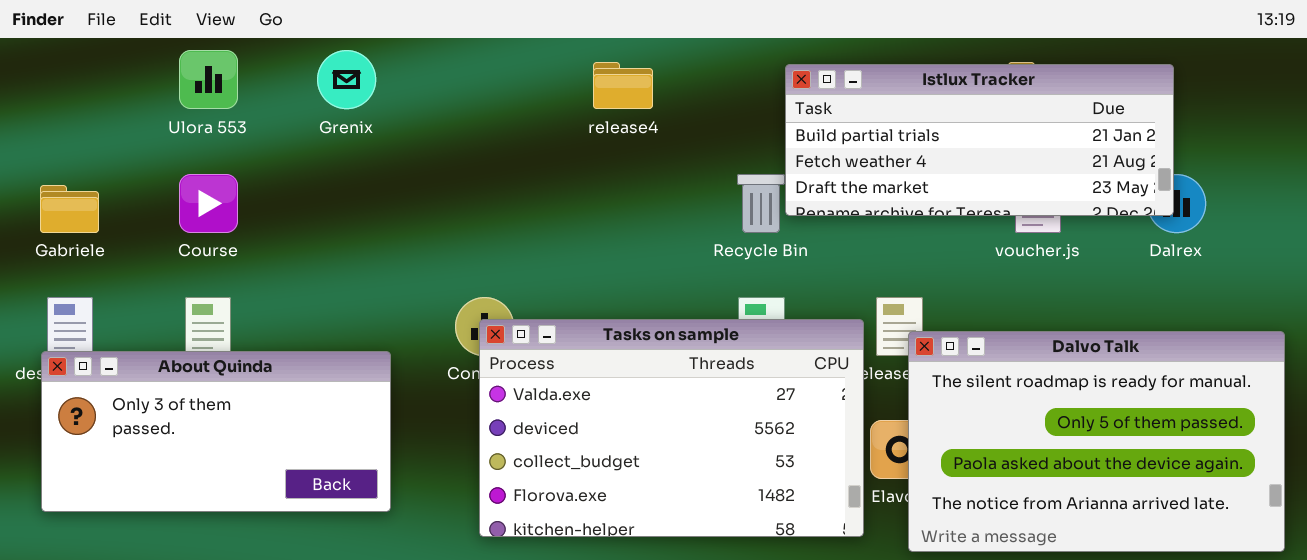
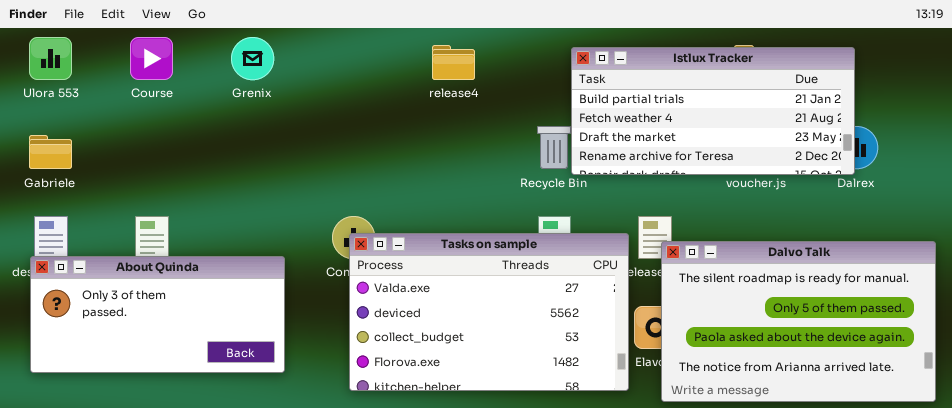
Ulora 553: [179,50,238,109] -> [29,37,72,80], moved
Istlux Tracker: [785,64,1174,216] -> [571,47,855,175], resized
Course: [179,174,238,233] -> [130,37,173,80], moved

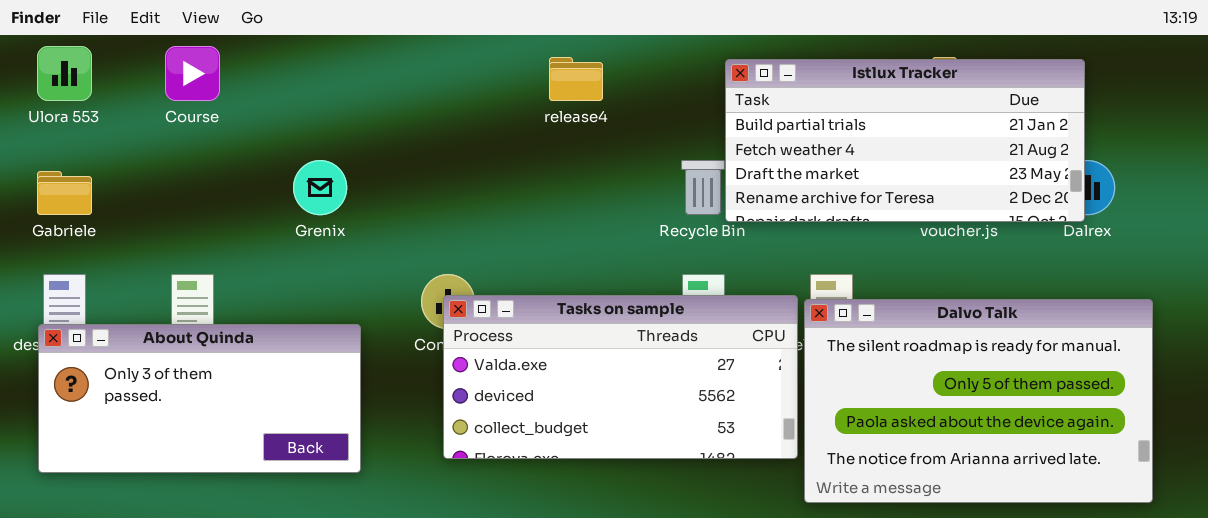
Grenix: [231,37,274,80] -> [293,160,347,215], moved
Tasks on sample: [349,233,629,391] -> [443,295,798,459], resized
Dalvo Talk: [661,241,936,402] -> [804,299,1153,503], moved

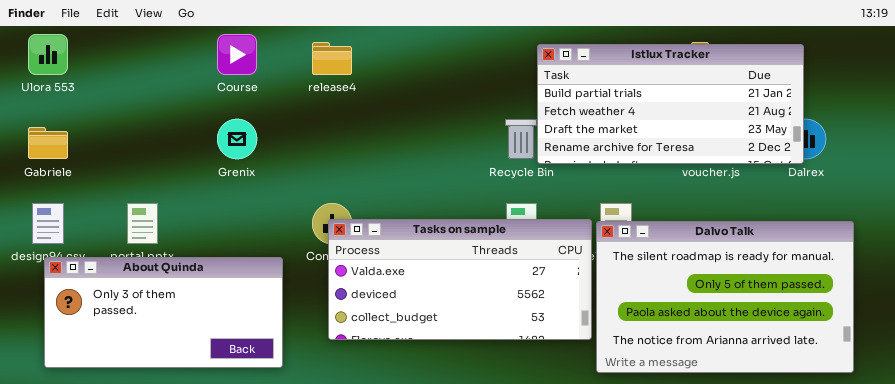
Course: [165,46,220,101] -> [217,34,257,75], moved
release4: [549,57,603,101] -> [312,42,352,75], moved
About Quinda: [38,324,361,473] -> [44,257,283,368], moved

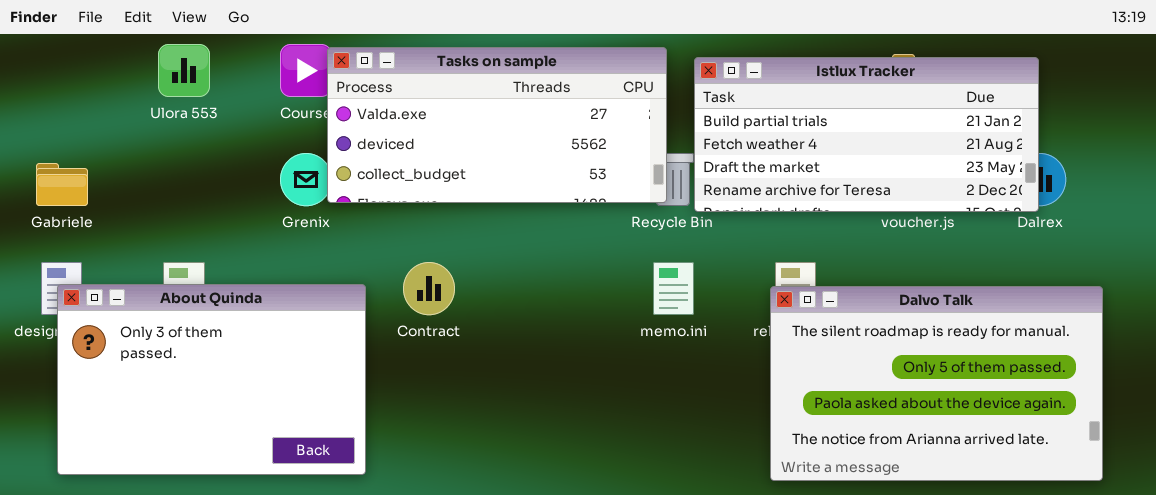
Ulora 553: [28,34,68,75] -> [158,44,210,97], moved
Tasks on sample: [328,219,592,340] -> [327,47,667,203], moved
About Quinda: [44,257,283,368] -> [57,284,366,475], resized

